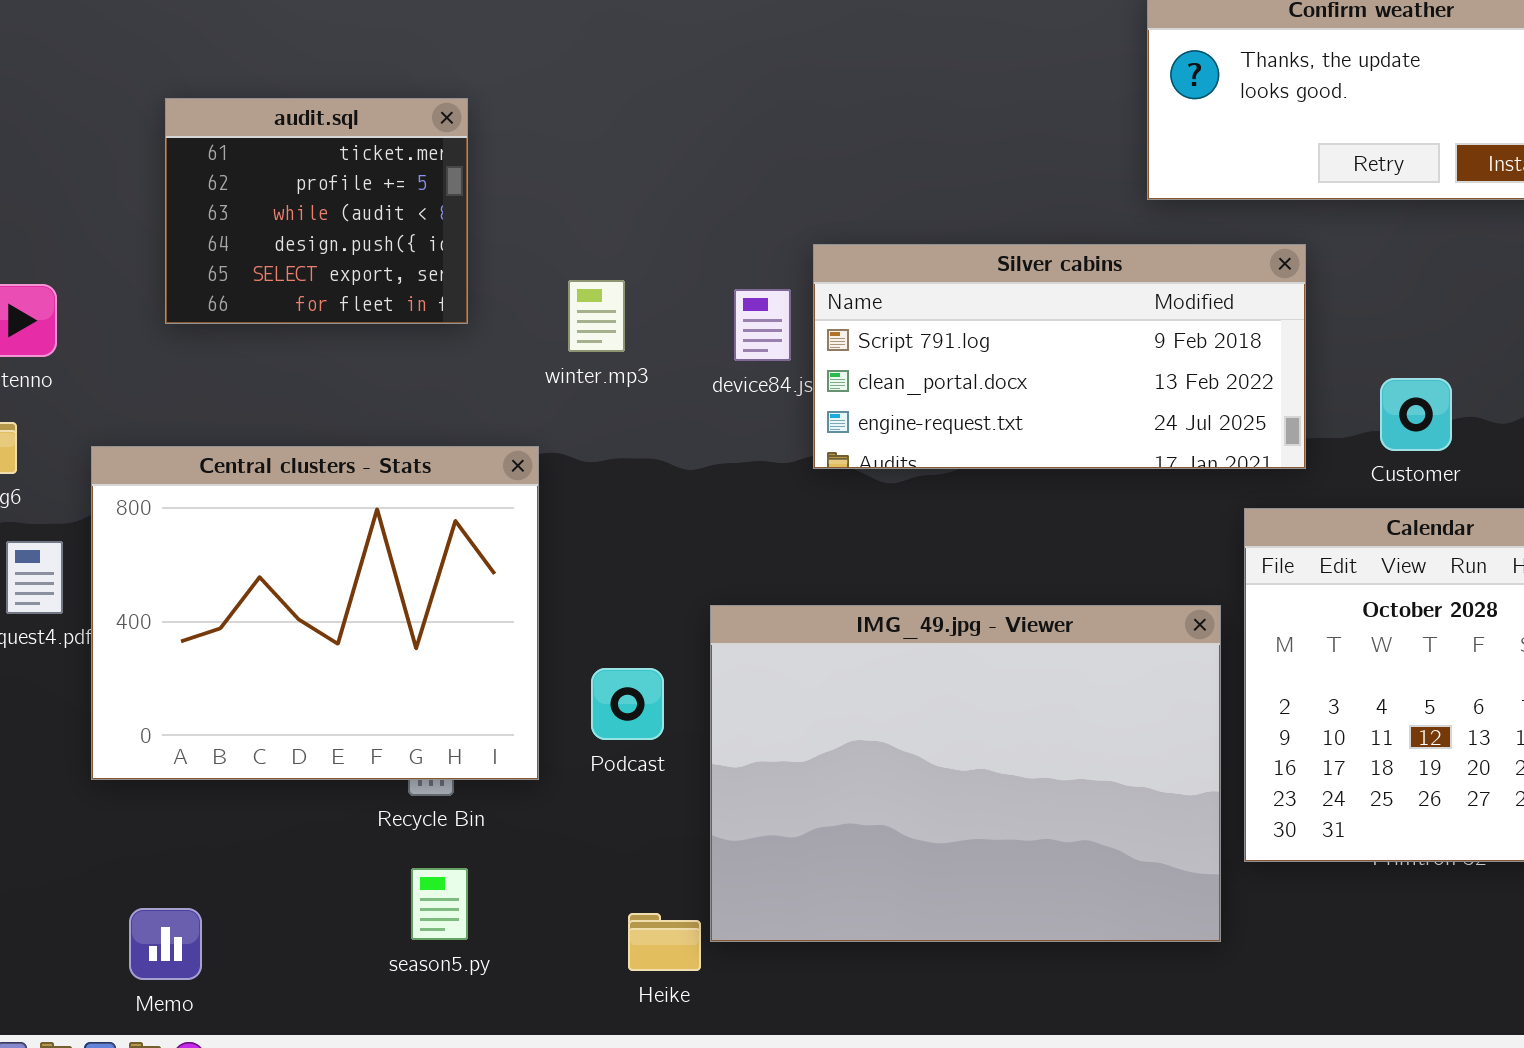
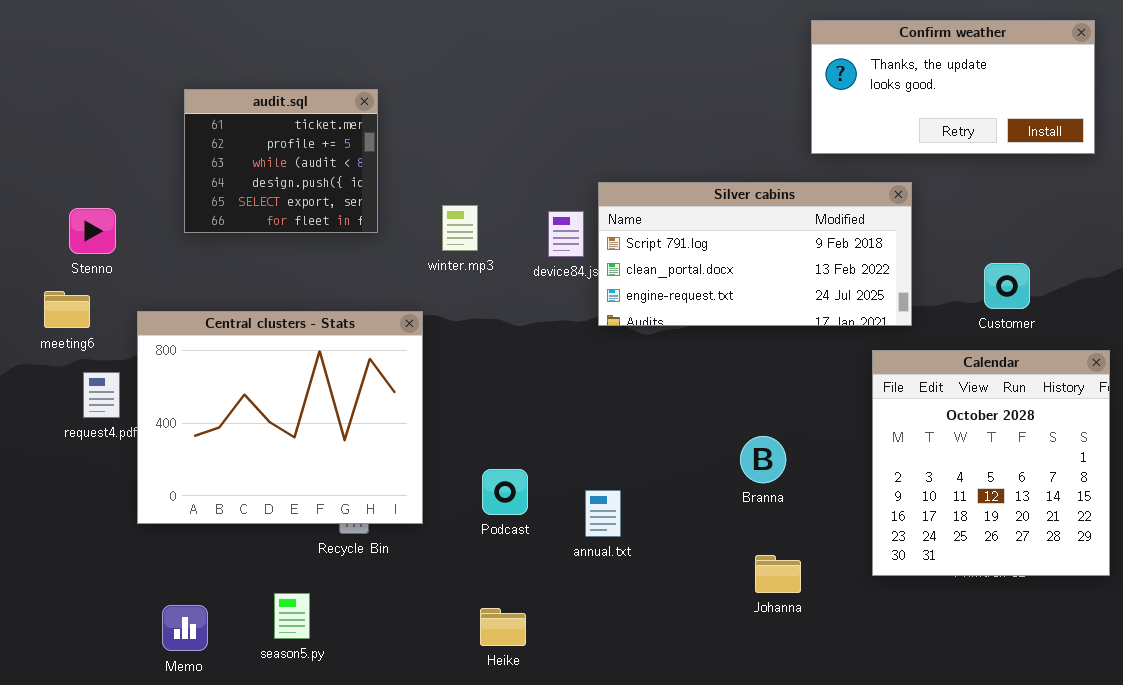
Customer: [1380,378,1452,451] -> [984,263,1030,309], moved
IMG_49.jpg - Viewer: [710,605,1221,942] -> none, closed
Podcast: [591,668,664,740] -> [482,469,528,515], moved
season5.py: [411,868,468,940] -> [274,593,310,639], moved

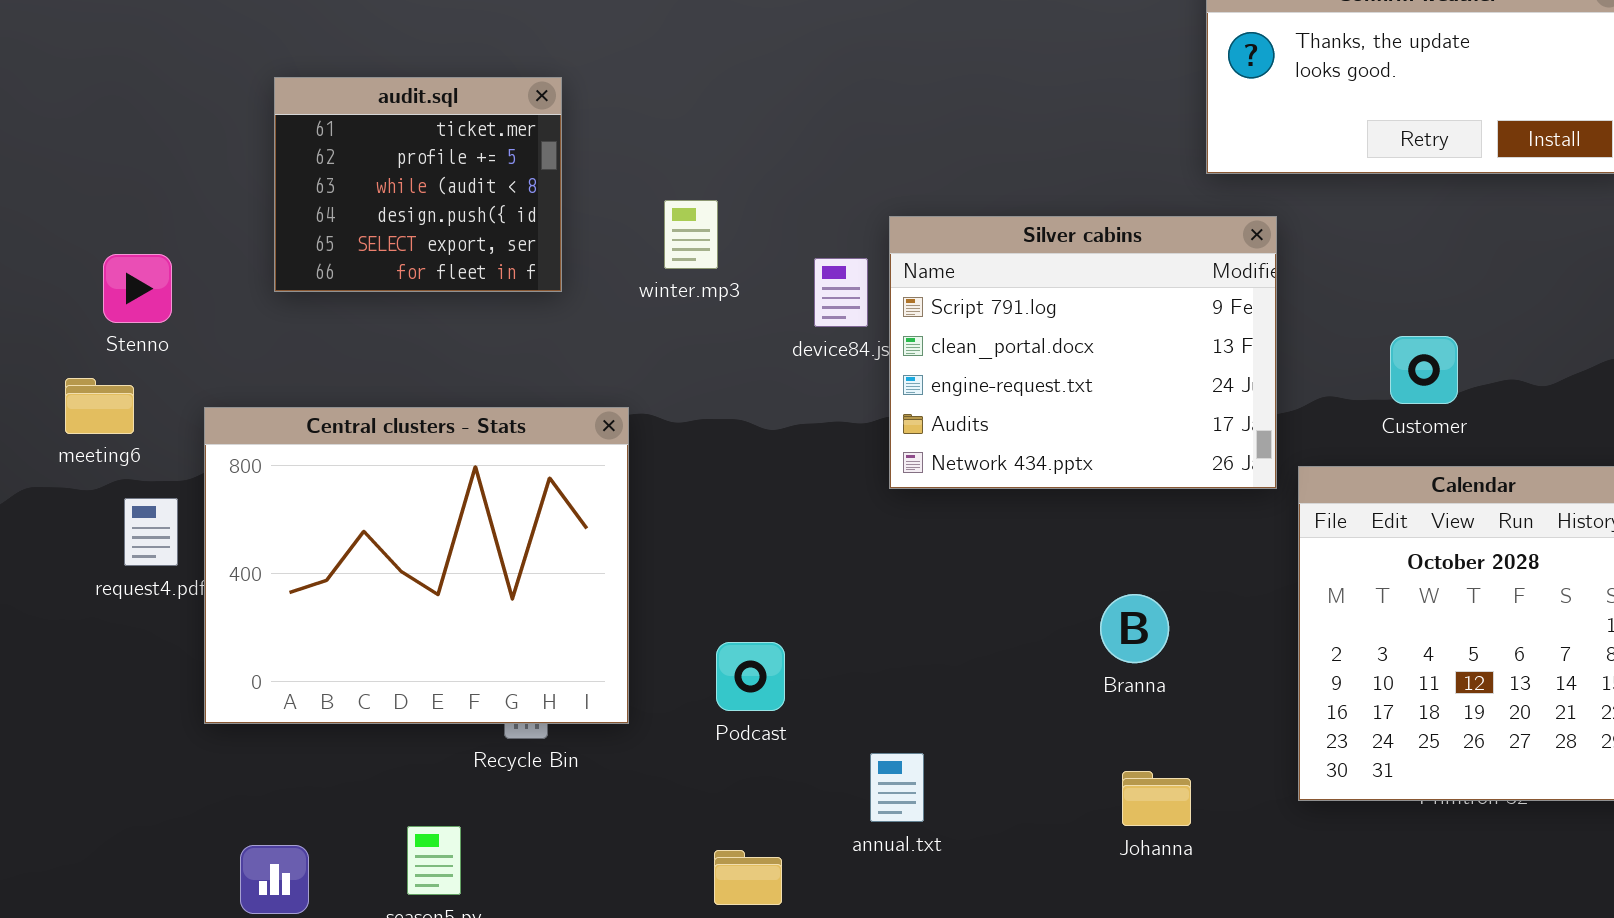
Silver cabins: [598,182,912,326] -> [889,216,1277,489], resized
winter.mp3: [442,205,478,251] -> [664,200,718,269], moved
Customer: [984,263,1030,309] -> [1390,336,1458,404], moved
annual.txt: [585,490,621,537] -> [870,753,924,822], moved

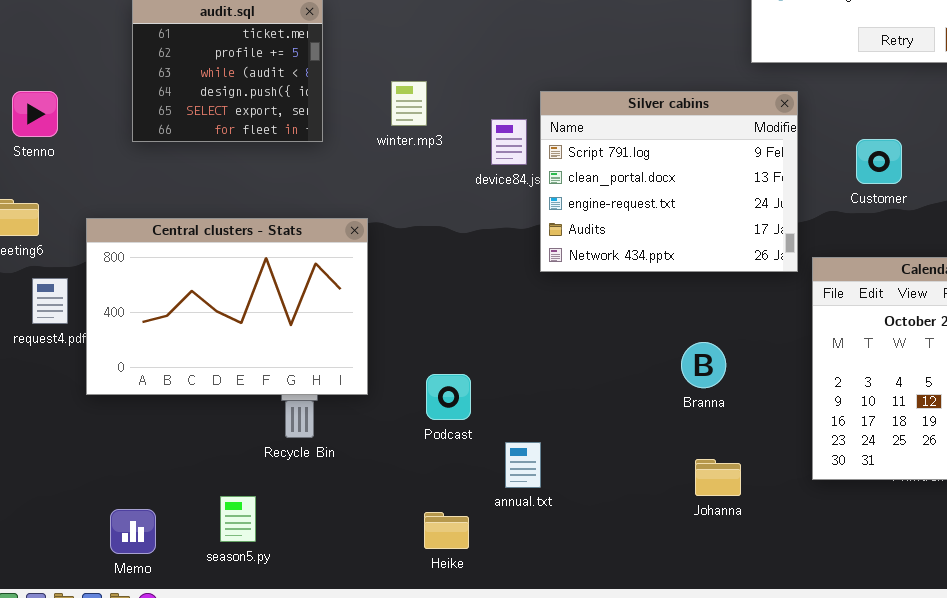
Stenno: [103,254,172,323] -> [12,91,58,137], moved
Customer: [1390,336,1458,404] -> [856,139,902,184], moved
Central clusters - Stats: [204,407,629,724] -> [86,218,368,395], resized
annual.txt: [870,753,924,822] -> [505,442,541,488], moved

